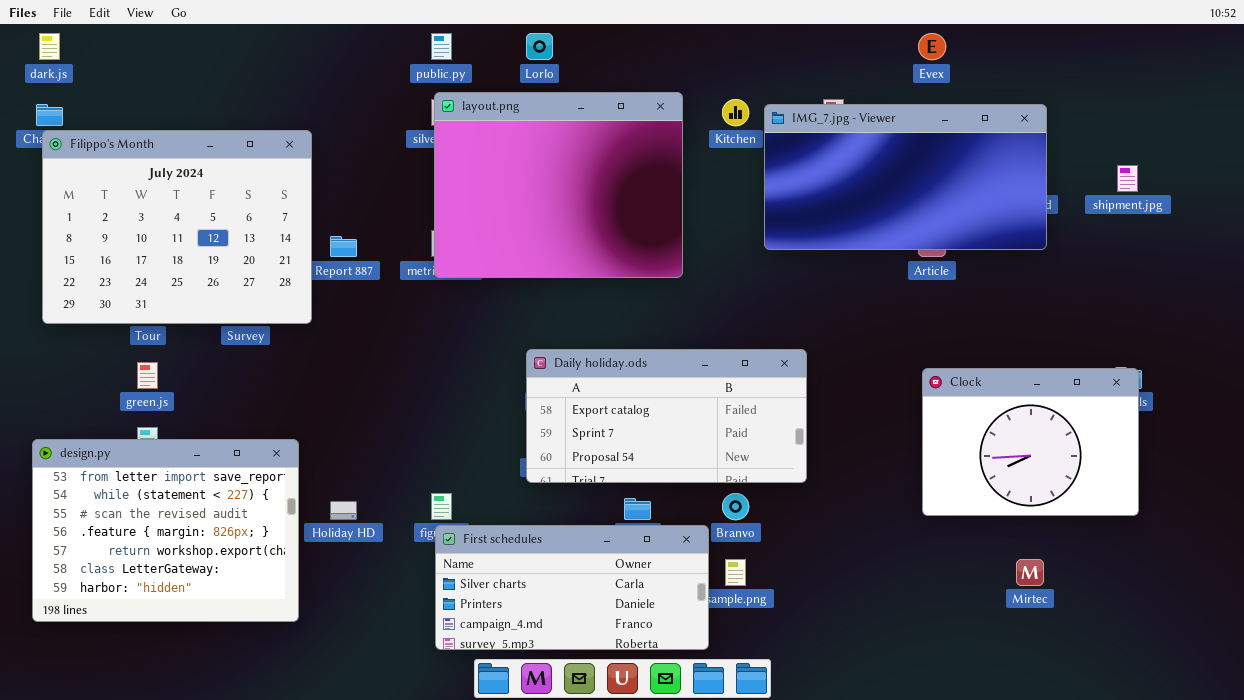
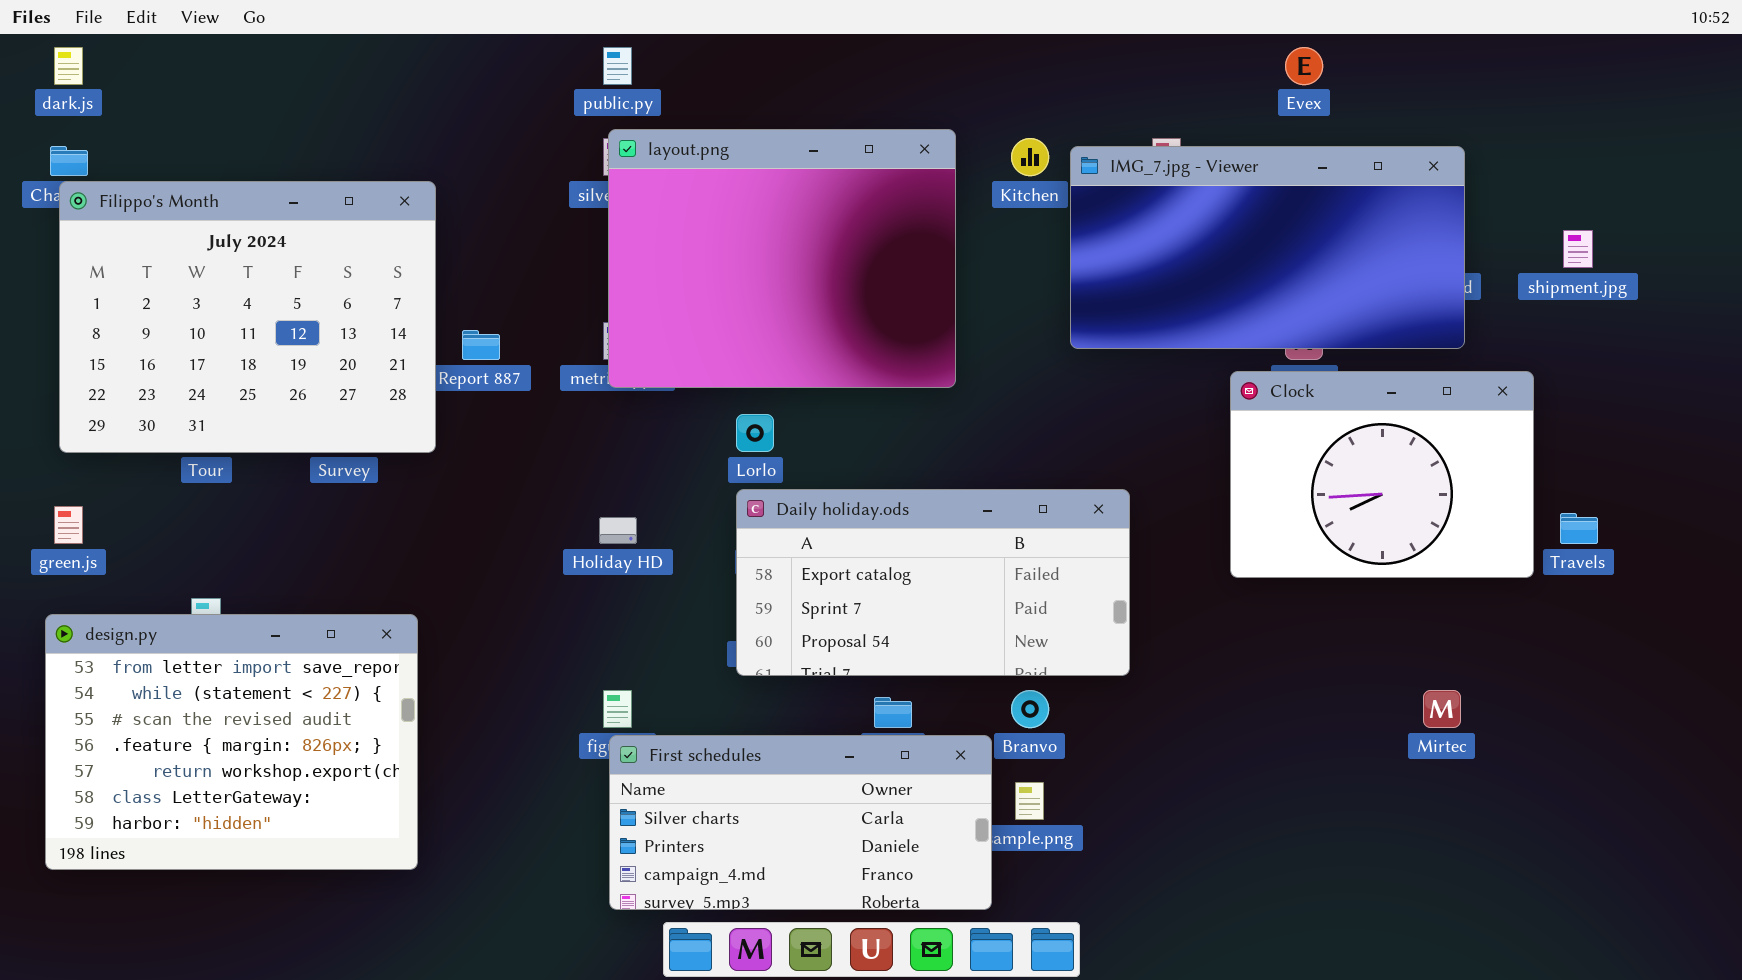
Lorlo: [526,33,553,60] -> [736,414,774,452], moved
green.js: [137,362,158,389] -> [54,506,83,544], moved
Clock: [922,368,1139,516] -> [1230,371,1534,578], moved
Holiday HD: [330,501,357,520] -> [599,517,637,544], moved
Mirtec: [1016,559,1044,586] -> [1423,690,1461,728], moved

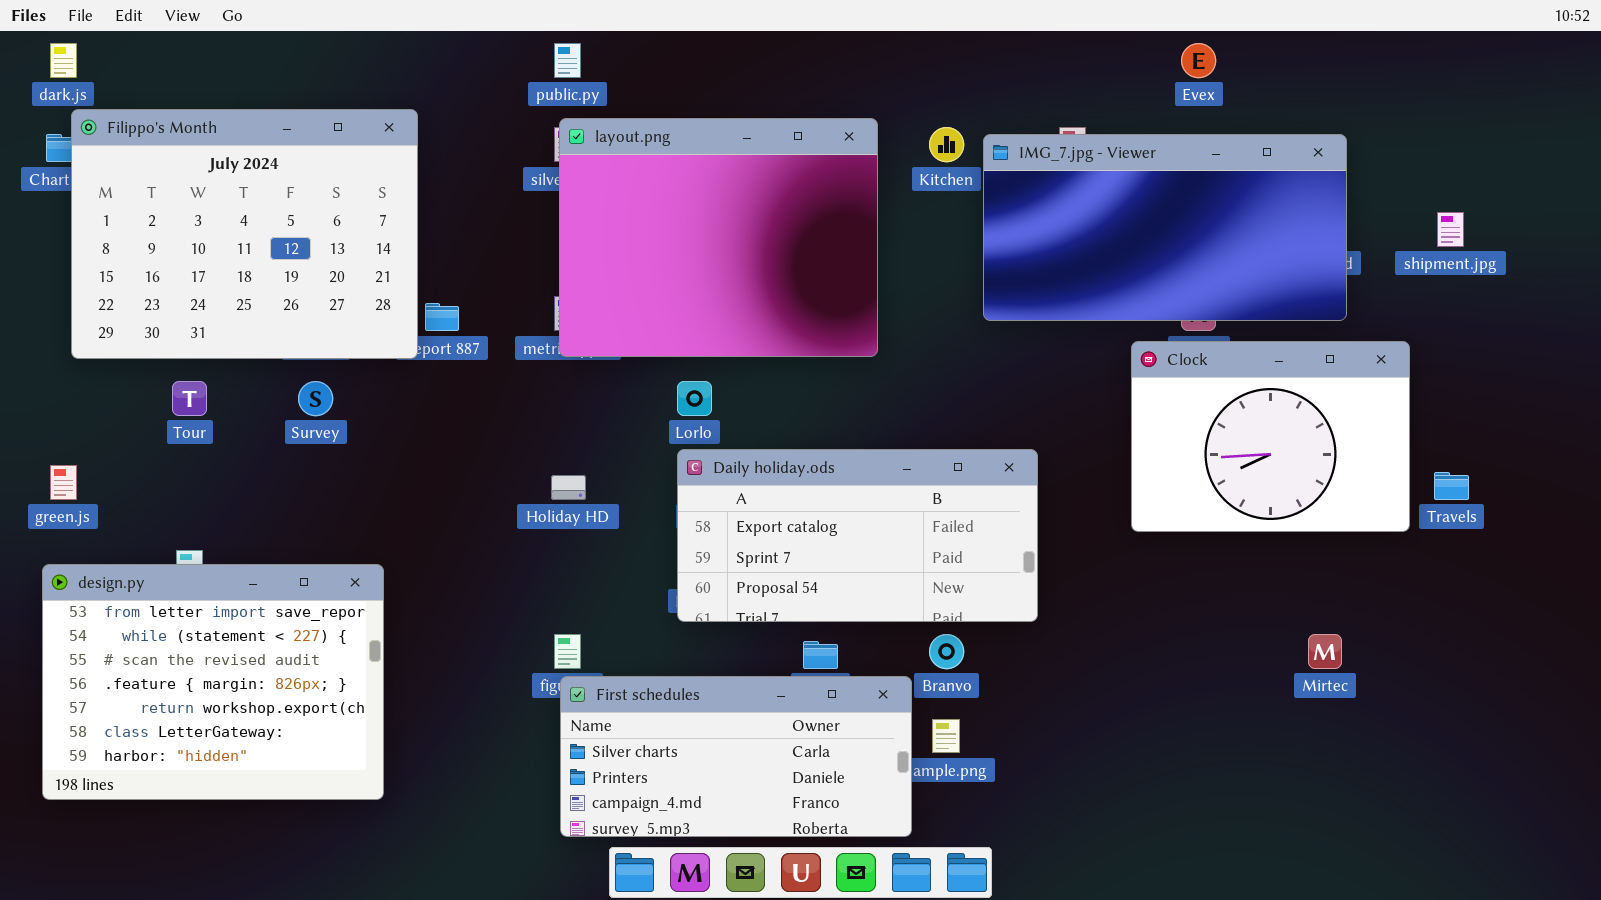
Filippo's Month: [59,181,436,453] -> [71,109,418,359], moved

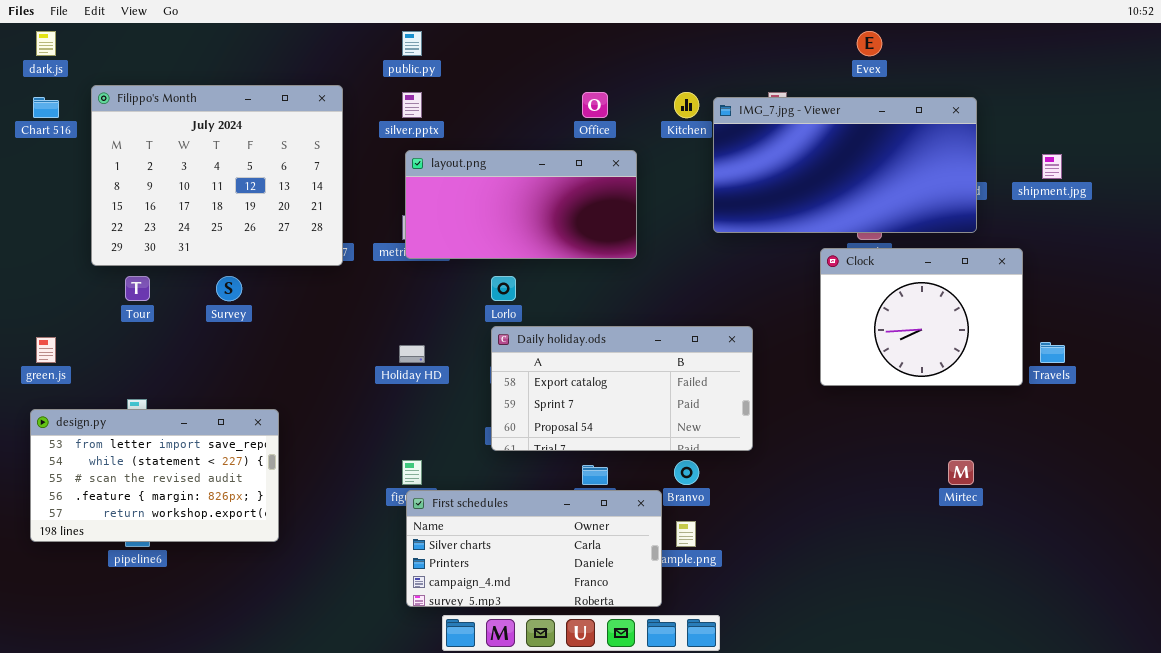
Filippo's Month: [71,109,418,359] -> [91,85,343,266], moved
layout.png: [559,118,878,357] -> [405,150,637,259], resized
design.py: [42,564,384,800] -> [30,409,279,542], resized

